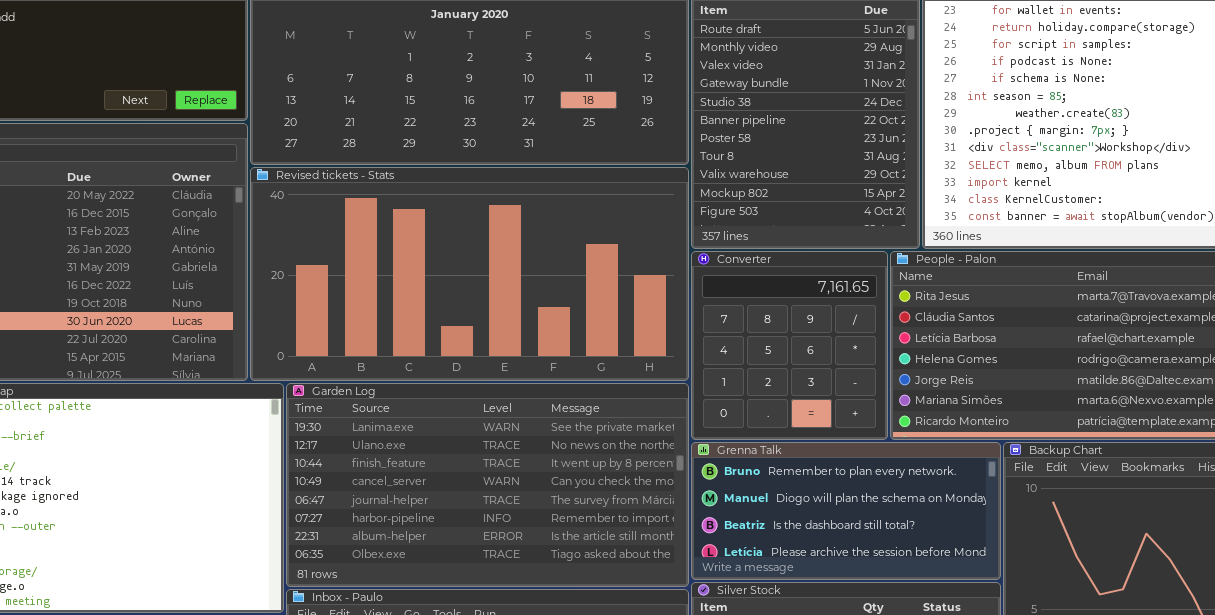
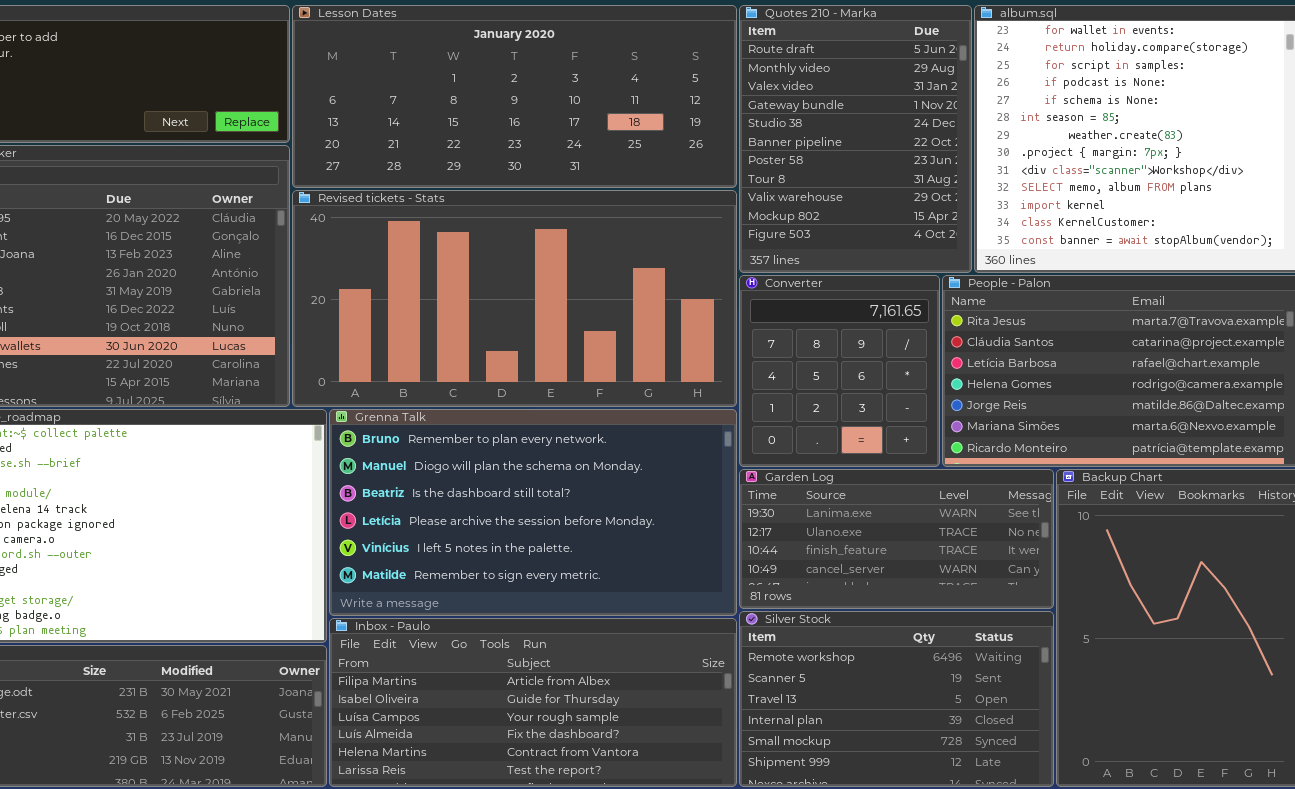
Garden Log: [286,383,689,587] -> [739,469,1054,609], moved, resized
Grenna Talk: [691,442,1001,580] -> [329,409,737,616], moved, resized

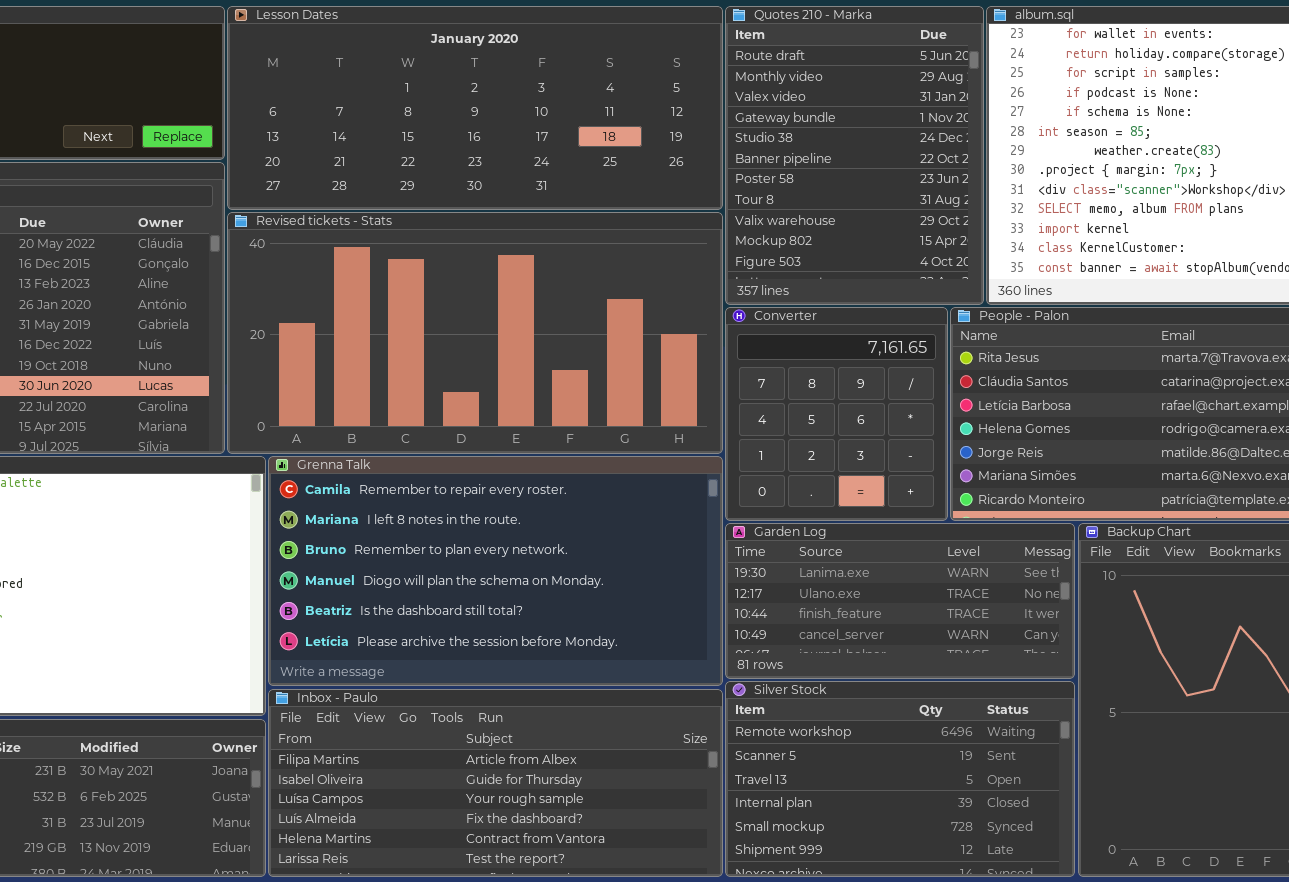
Grenna Talk: [329,409,737,616] -> [268,456,723,686], scrolled up 2 rows

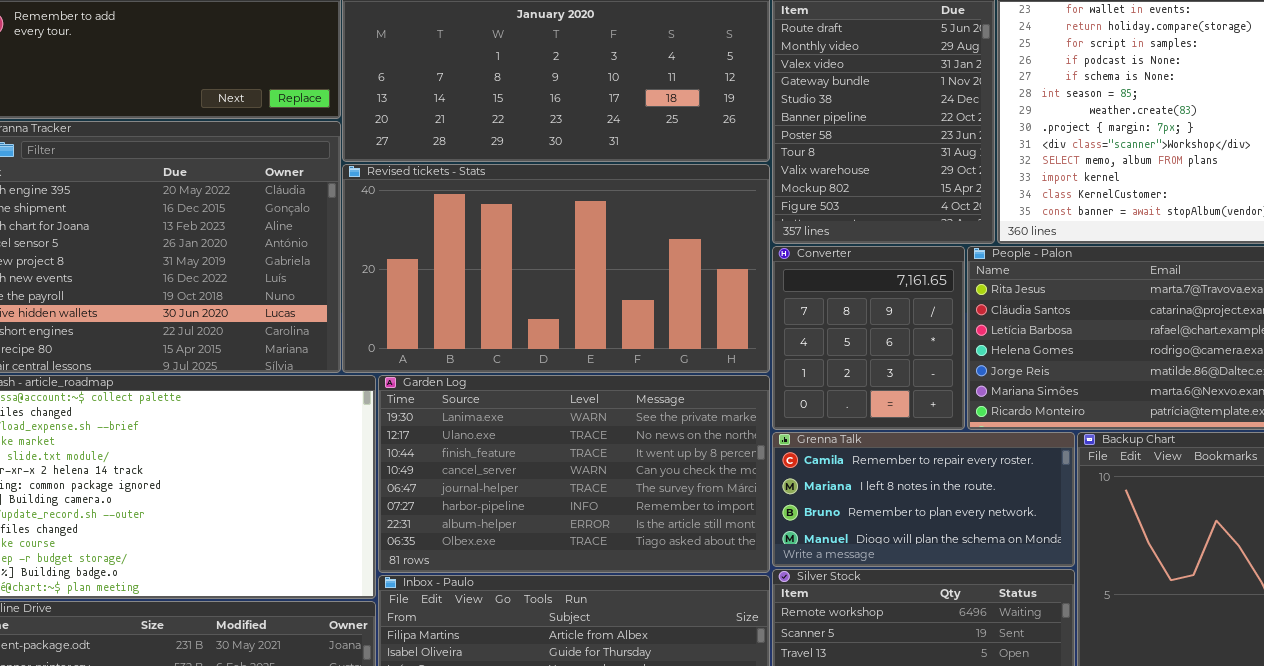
Grenna Talk: [268,456,723,686] -> [772,432,1075,567], moved, resized
Garden Log: [725,523,1075,679] -> [378,375,770,573], moved, resized

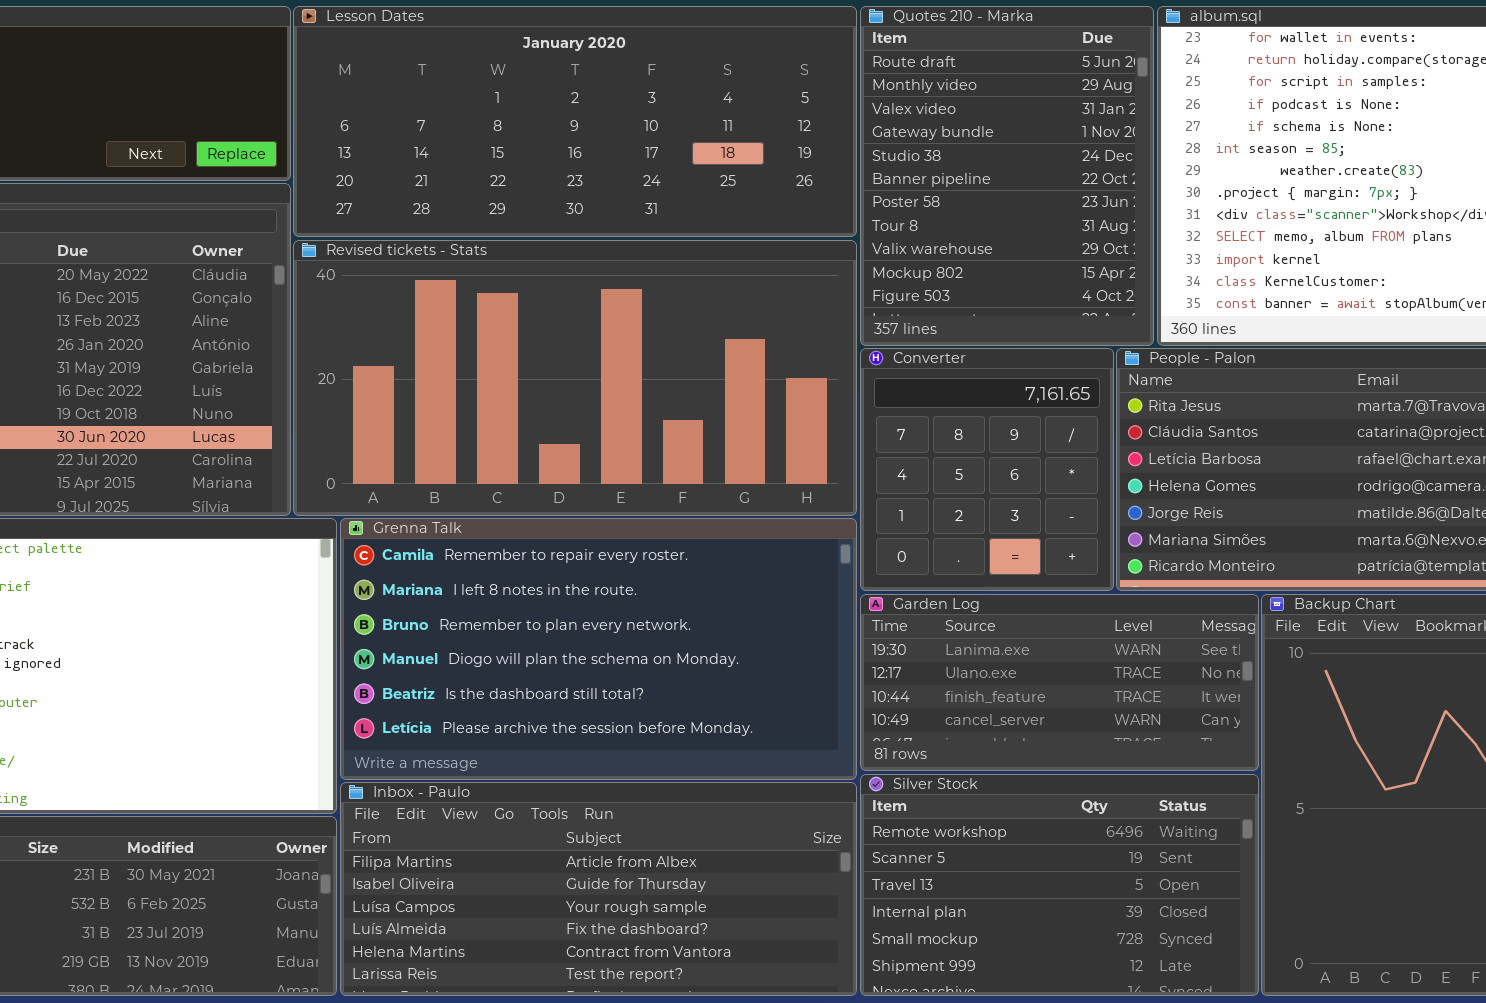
Garden Log: [378,375,770,573] -> [860,594,1259,771], moved, resized
Grenna Talk: [772,432,1075,567] -> [340,518,857,780], moved, resized

